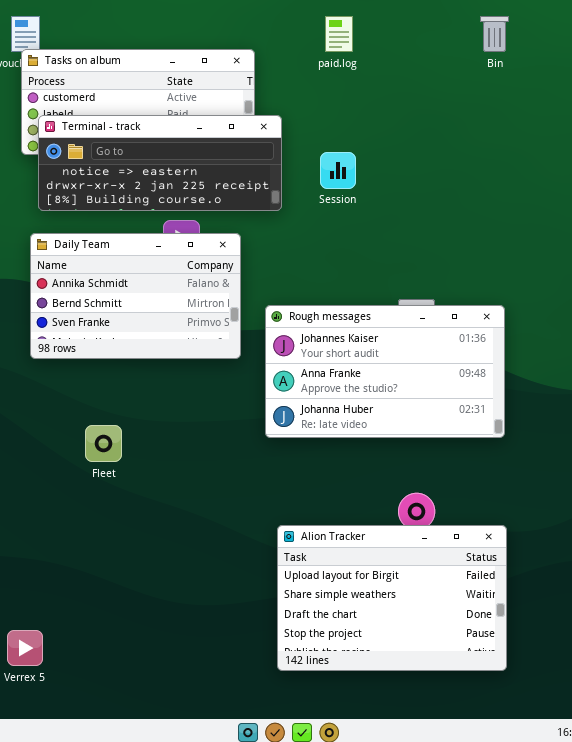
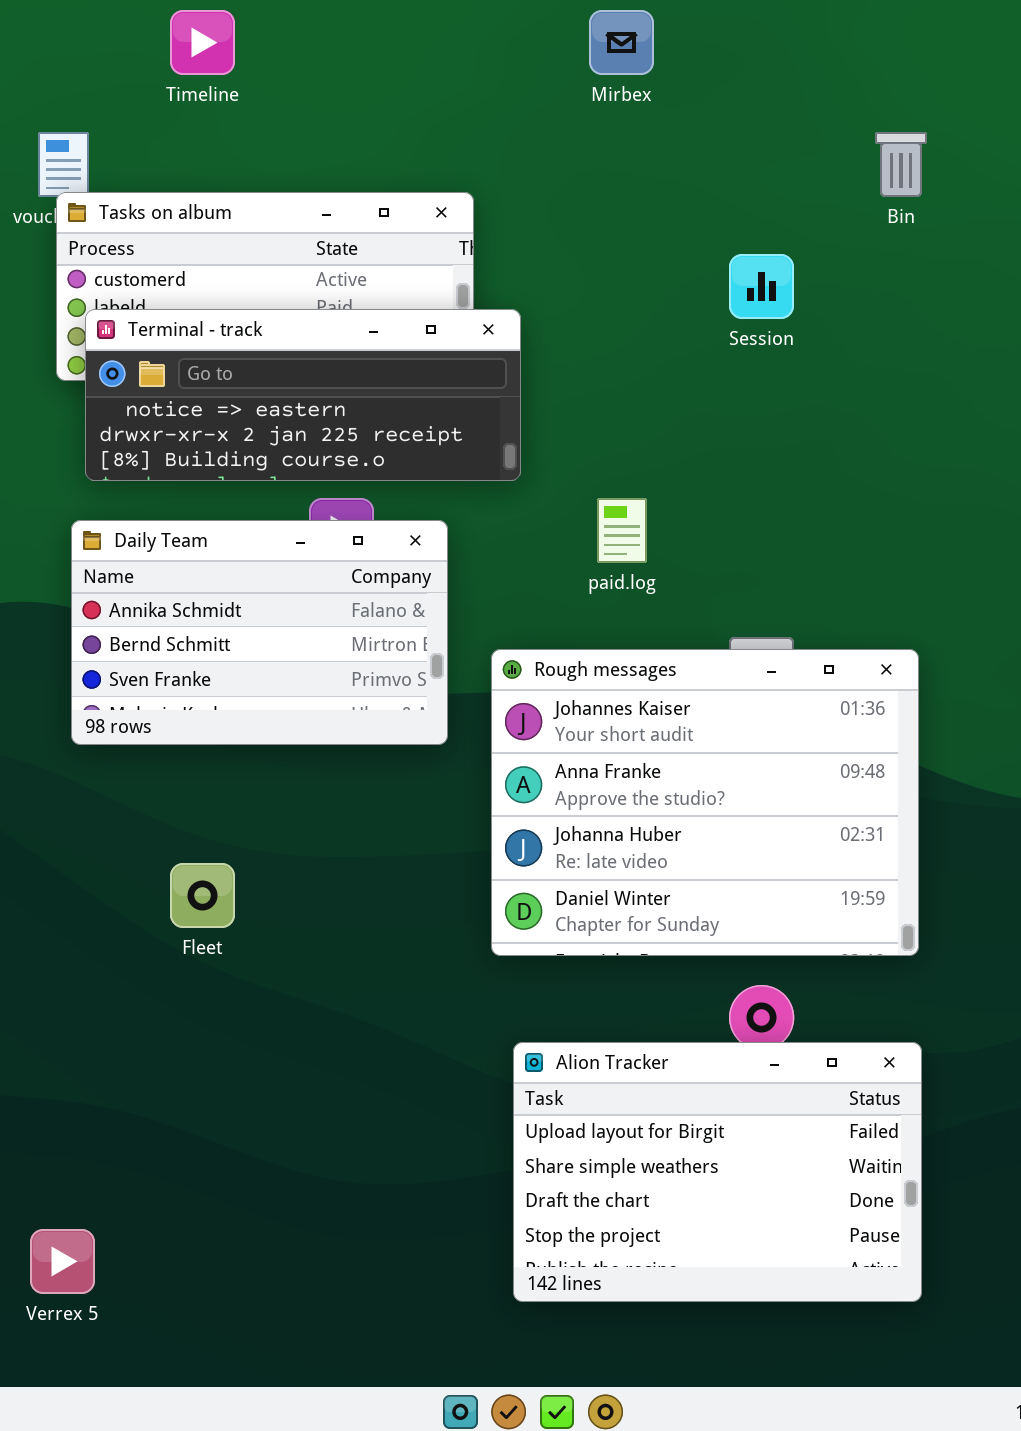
paid.log: [325,16,353,52] -> [597,498,647,563], moved
Session: [320,152,356,189] -> [729,254,794,319], moved
Rough messages: [265,305,505,438] -> [491,649,919,956], resized

